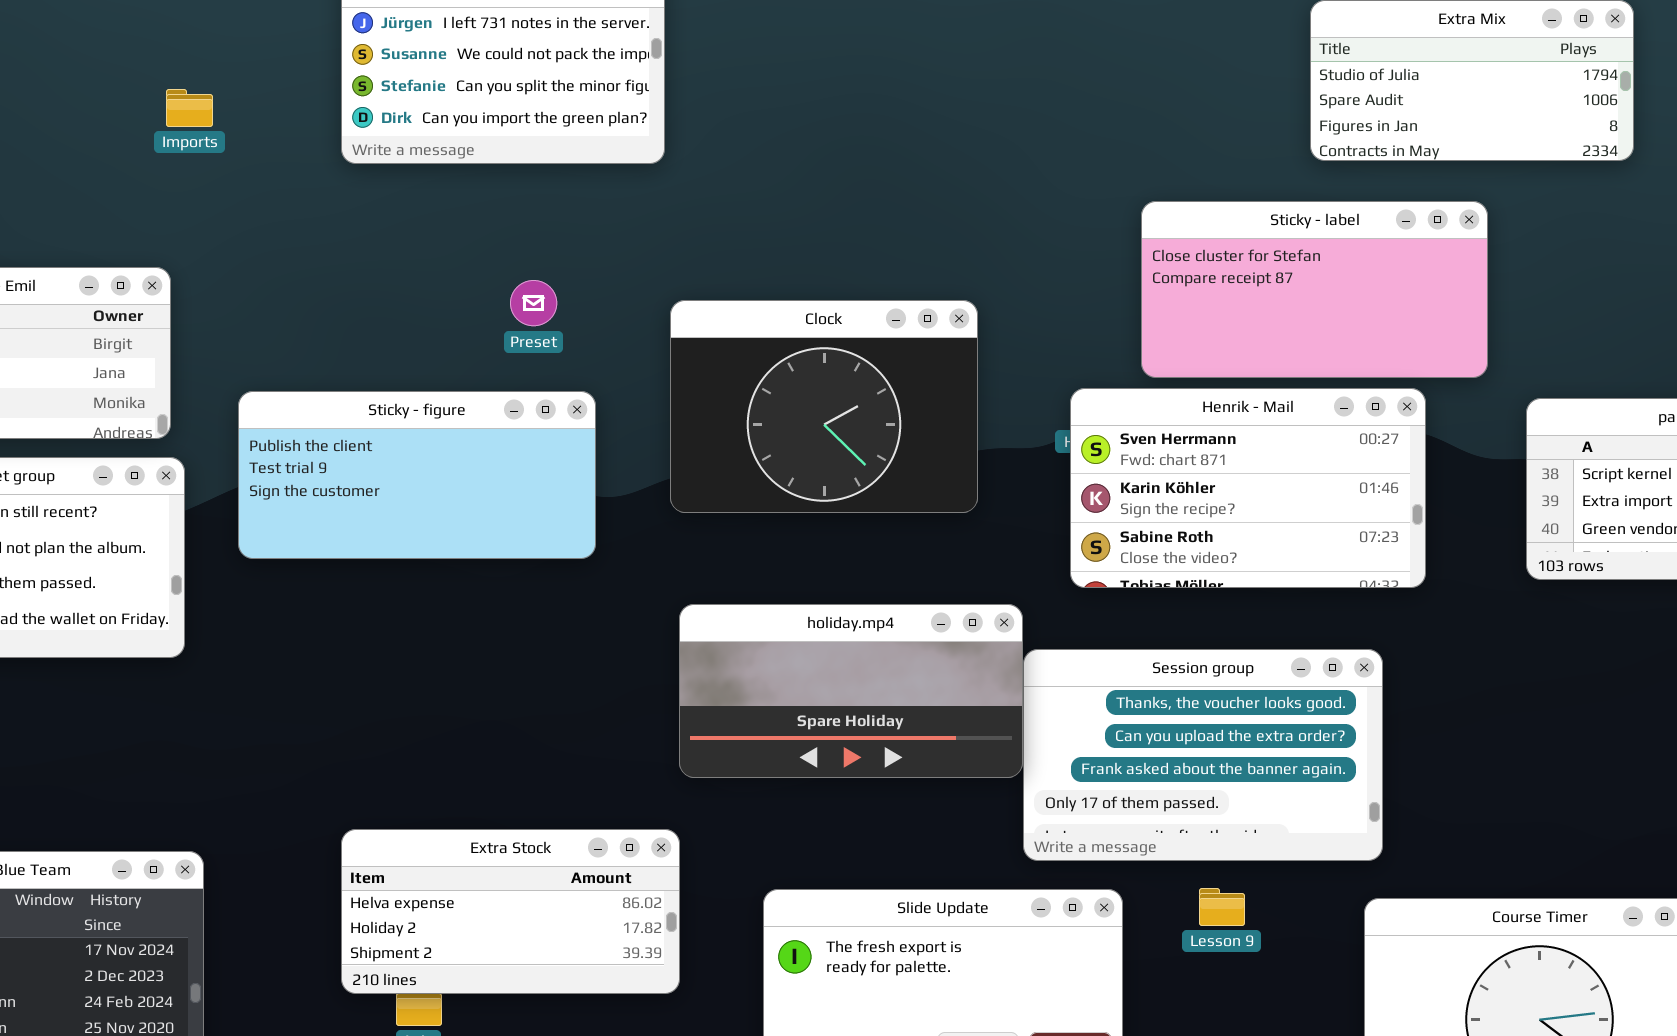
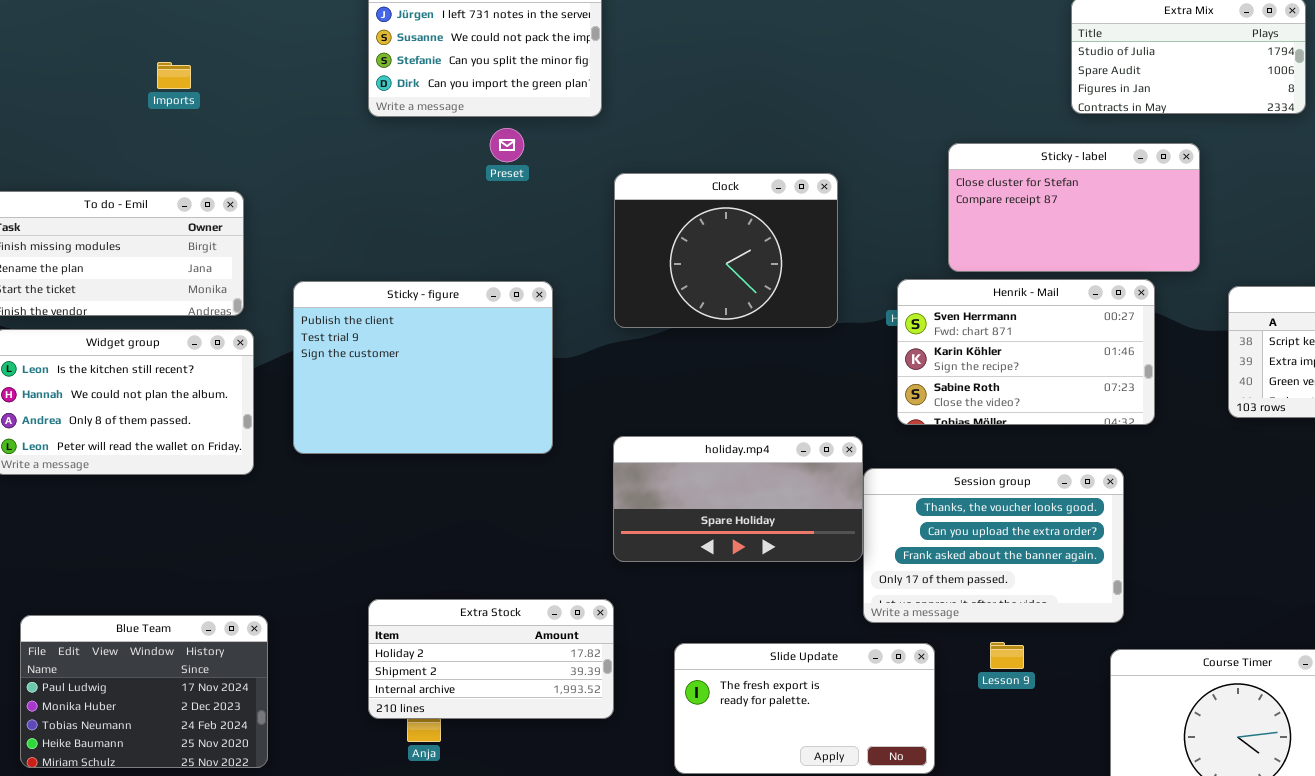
Imports: [166,89,213,127] -> [157,62,191,89], moved
Preset: [510,280,557,326] -> [490,128,524,162], moved
Clock: [670,300,978,513] -> [614,173,838,328], moved
Sticky - figure: [238,391,596,559] -> [293,281,553,454], resized
Extra Stock: [341,829,680,994] -> [368,599,614,719], scrolled down 1 row

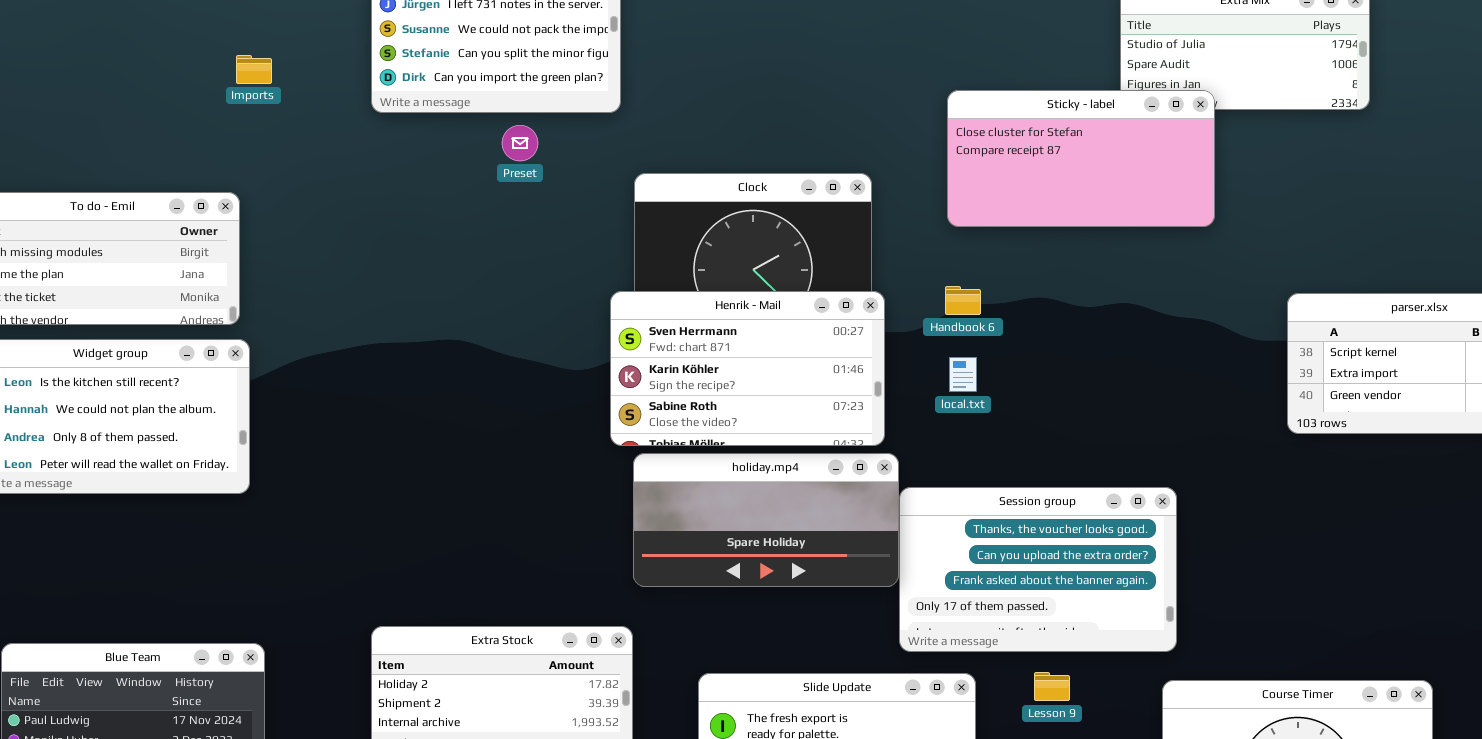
Imports: [157,62,191,89] -> [236,55,272,84], moved
Sticky - label: [948,143,1200,272] -> [947,90,1215,227], moved
Henrik - Mail: [897,279,1155,425] -> [610,291,885,446], moved
Sticky - figure: [293,281,553,454] -> none, closed

